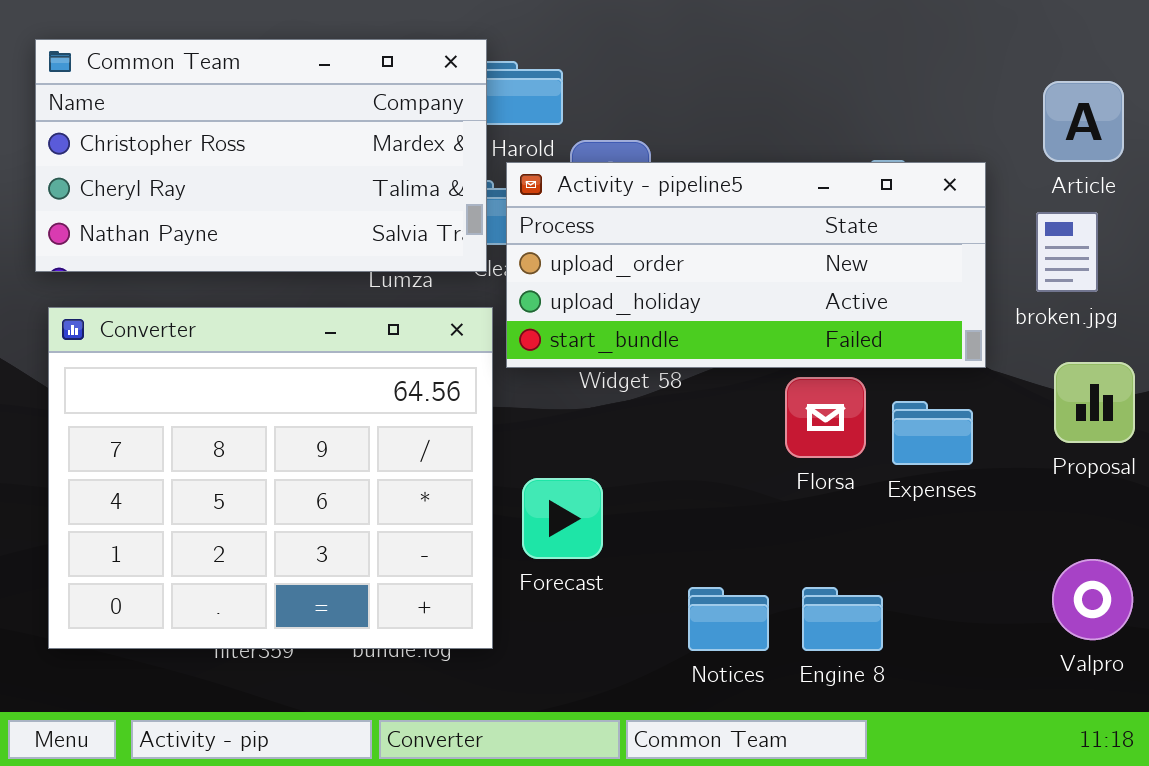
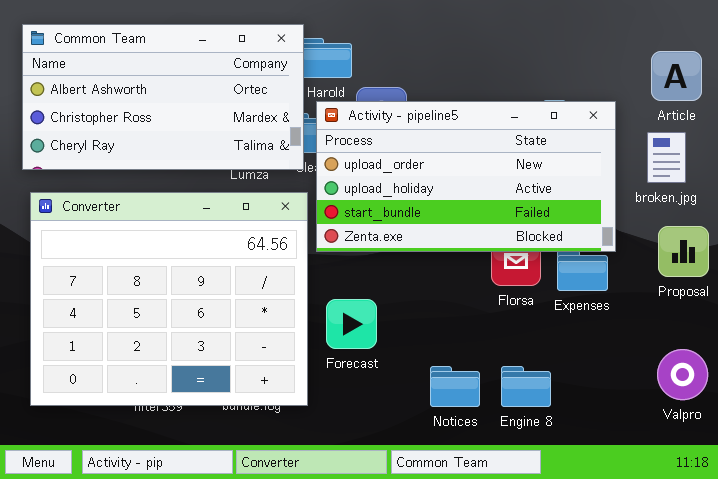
Common Team: [35,39,487,272] -> [22,24,304,170], scrolled up 1 row
Activity - pipeline5: [506,162,986,368] -> [316,101,616,252], resized

